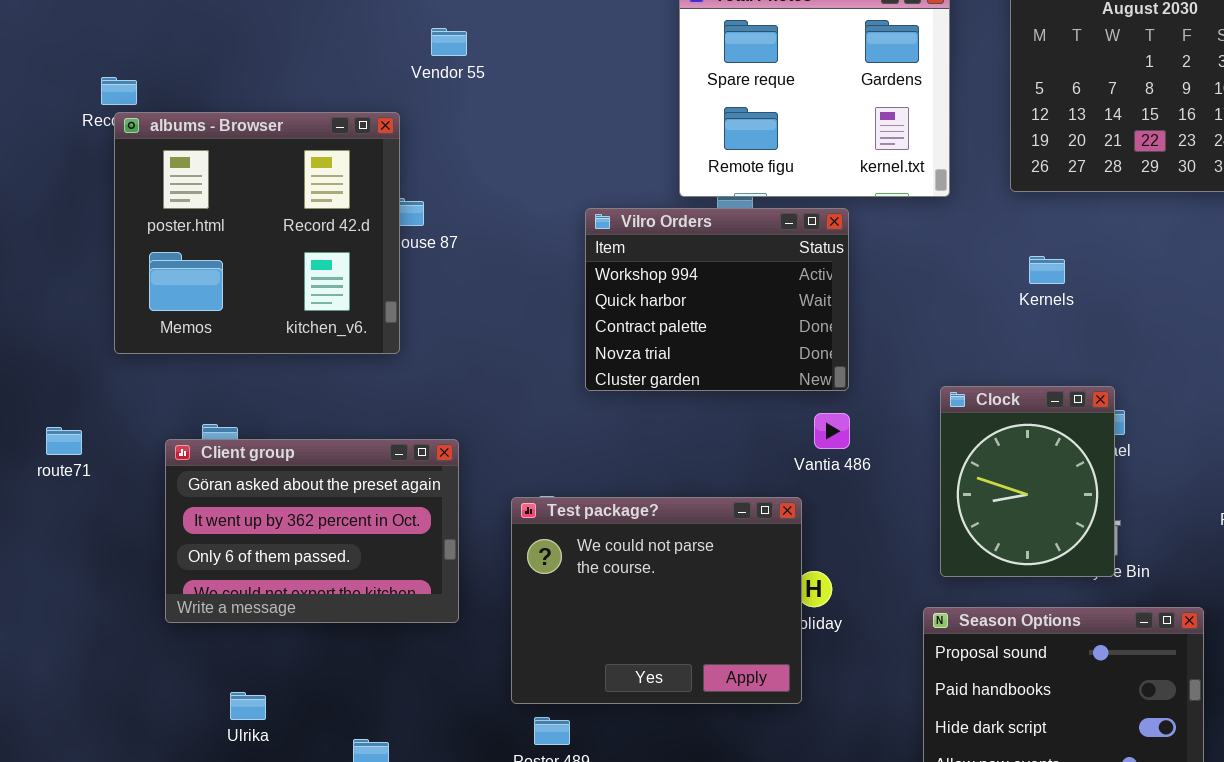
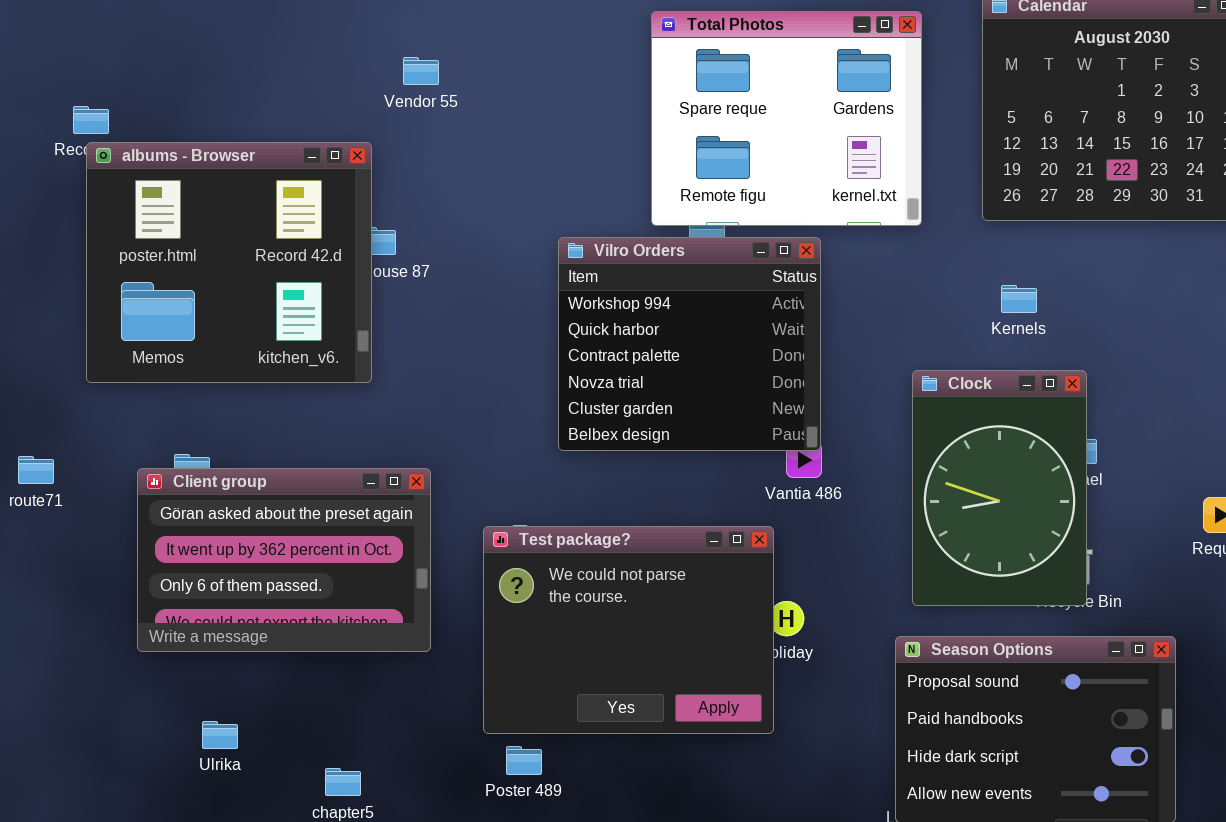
Vilro Orders: [585,208,849,391] -> [558,237,821,451], resized
Clock: [940,386,1115,577] -> [912,370,1087,606], resized

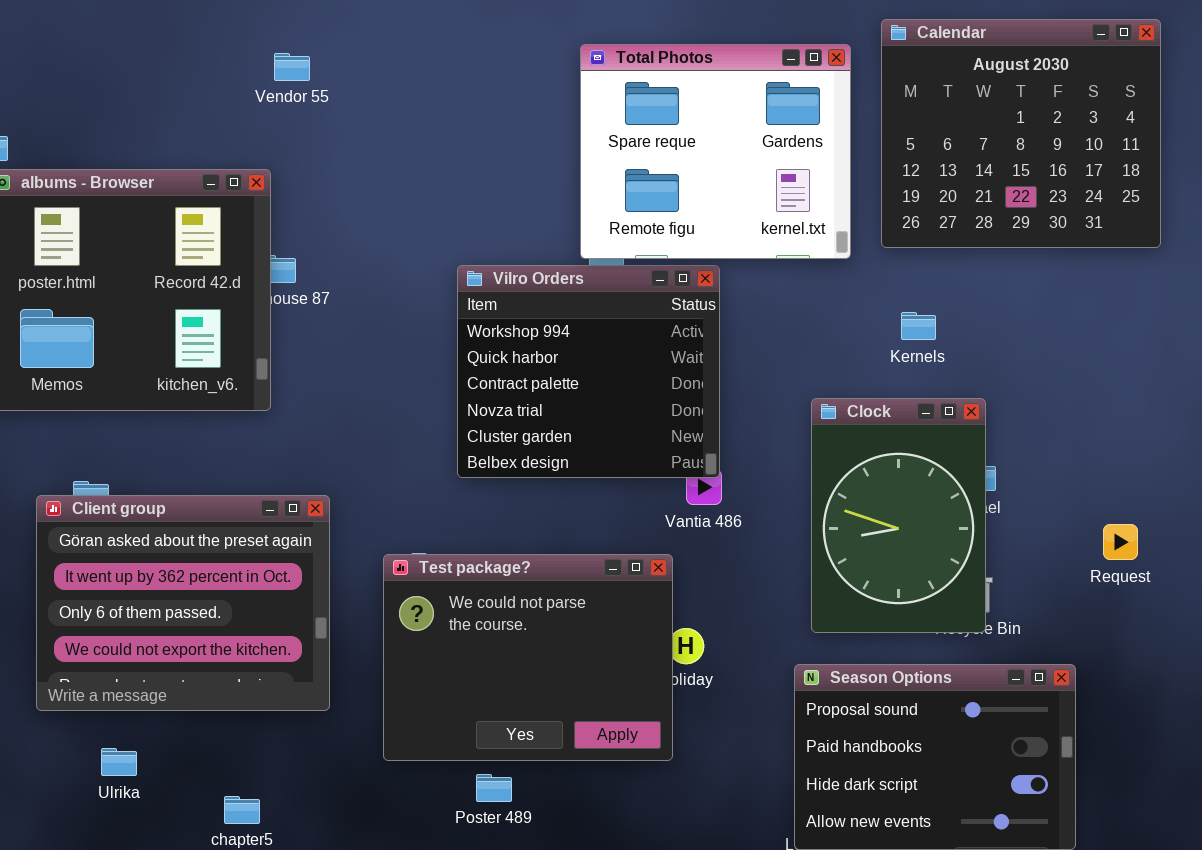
Total Photos: [651,11,922,226] -> [580,44,851,259], moved
Vendor 55: [403,57,439,85] -> [274,53,310,81], moved
Client group: [137,468,431,652] -> [36,495,330,711], resized
Poster 489: [506,746,542,775] -> [476,774,512,802], moved

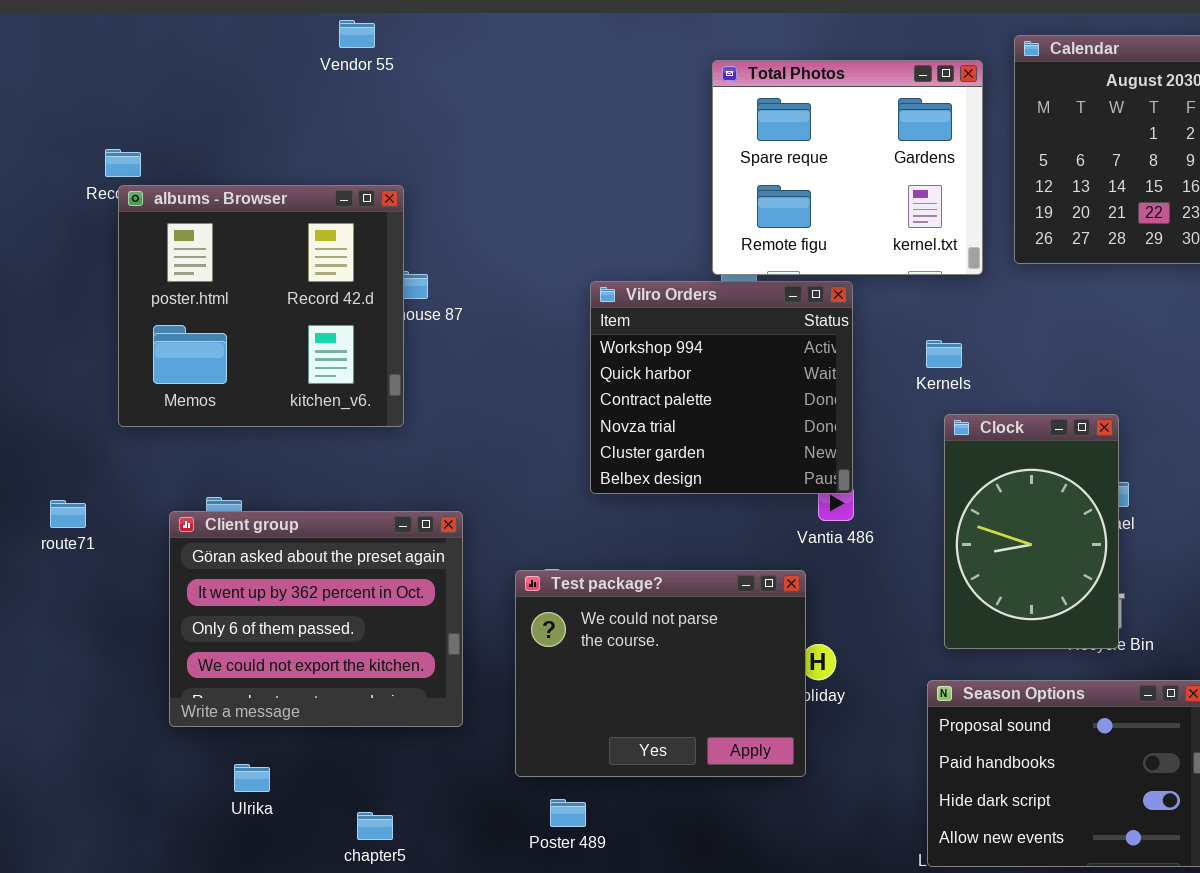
Vendor 55: [274,53,310,81] -> [339,20,375,48], moved
Kernels: [901,312,936,340] -> [926,340,962,368], moved
Poster 489: [476,774,512,802] -> [550,799,586,827], moved

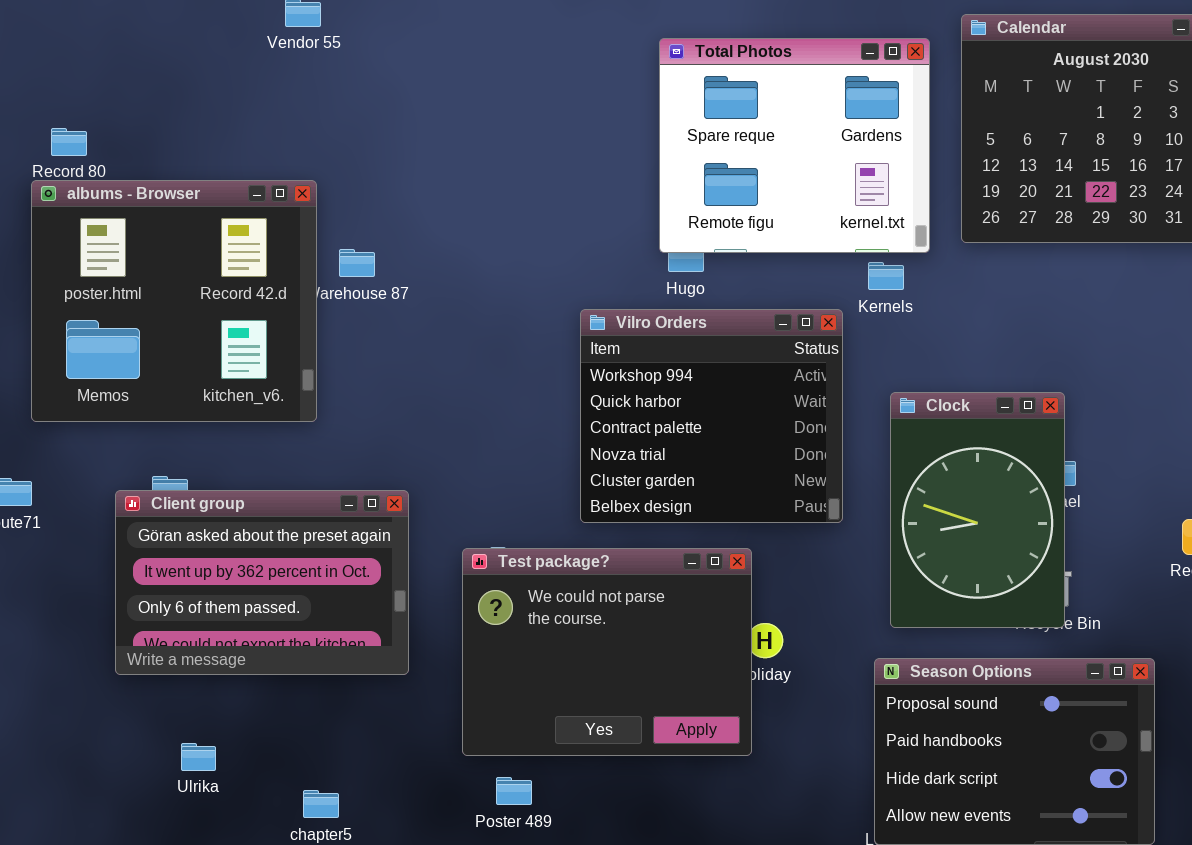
albums - Browser: [118,185,404,427] -> [31,180,317,422], moved
Vilro Orders: [590,281,853,494] -> [580,309,843,523], moved
Kernels: [926,340,962,368] -> [868,262,904,290], moved
Client group: [169,511,463,727] -> [115,490,409,675], resized

